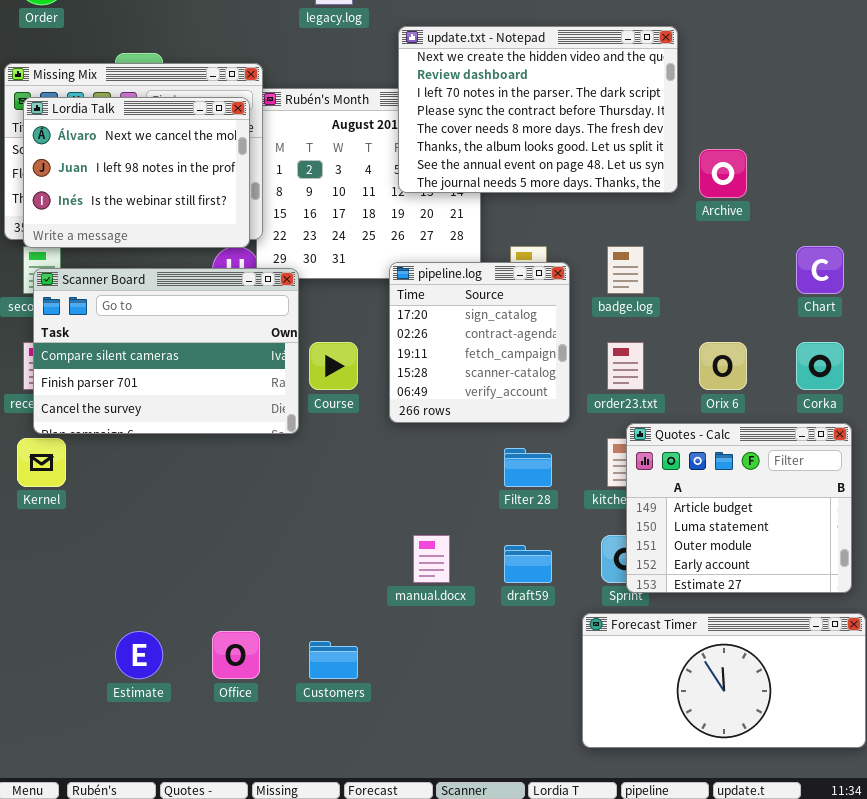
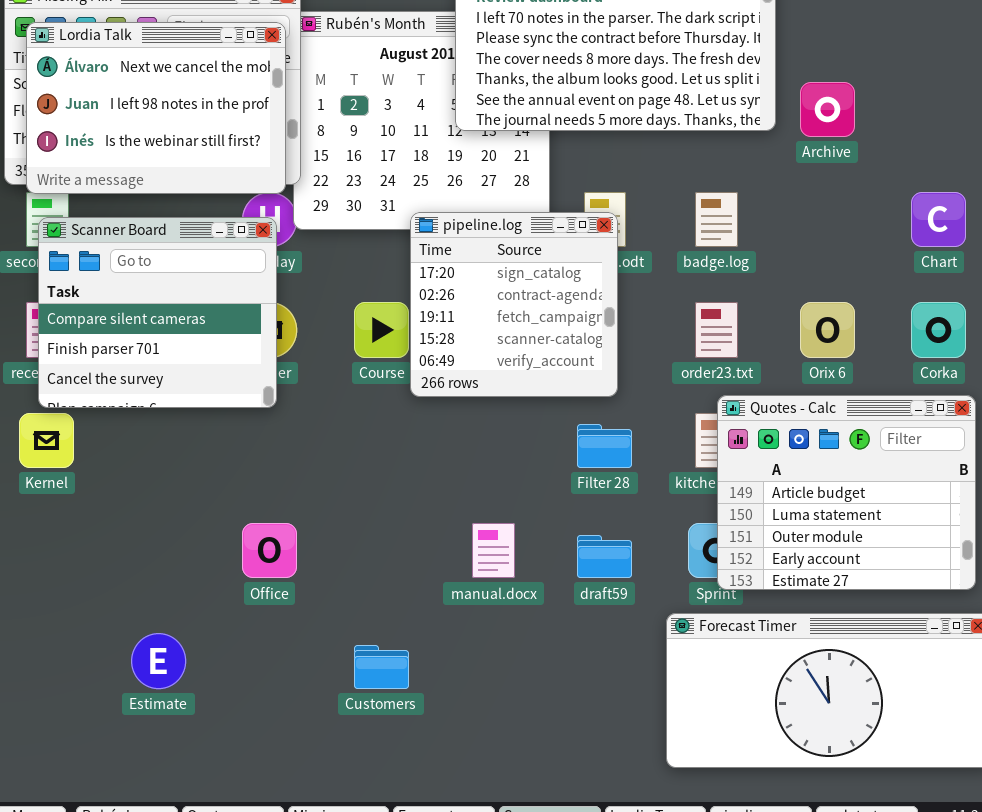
pipeline.log: [389,262,570,423] -> [410,212,618,397], moved
Scanner Board: [33,268,299,434] -> [38,217,277,408], resized
Office: [212,631,260,679] -> [242,523,297,578], moved

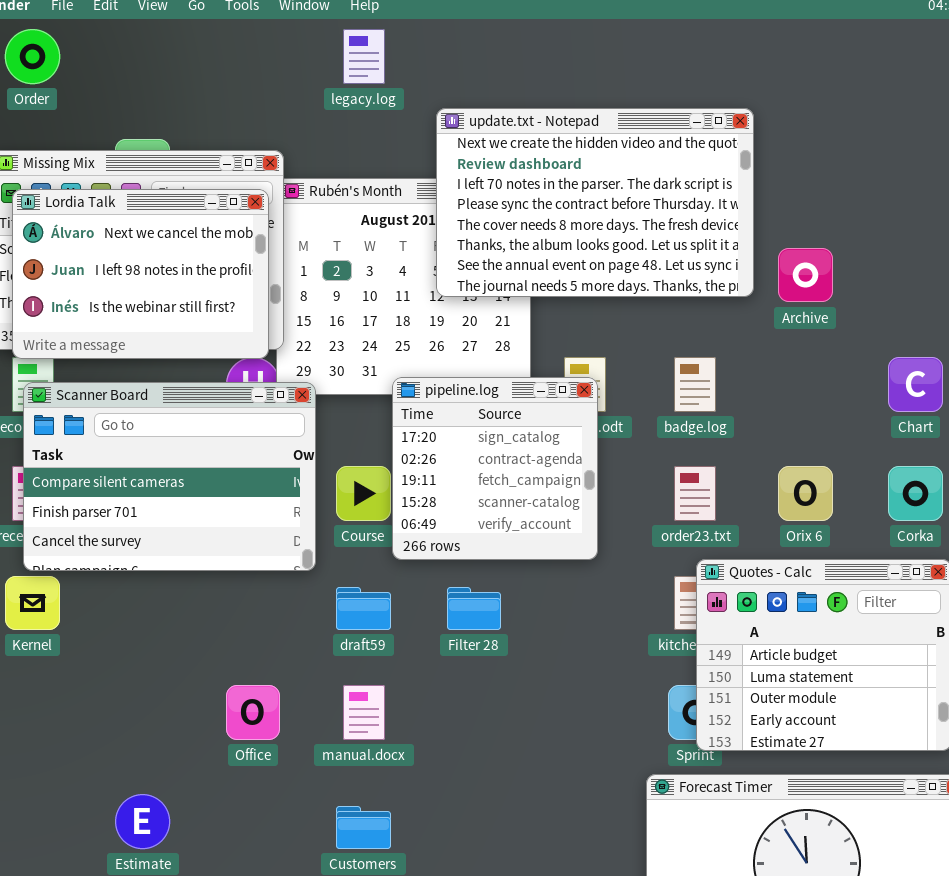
Scanner Board: [38,217,277,408] -> [23,382,316,571], resized
Filter 28: [577,424,632,468] -> [447,587,501,630], moved
manual.docx: [472,523,515,578] -> [343,685,385,740], moved
draft59: [577,535,632,578] -> [336,587,391,630], moved

